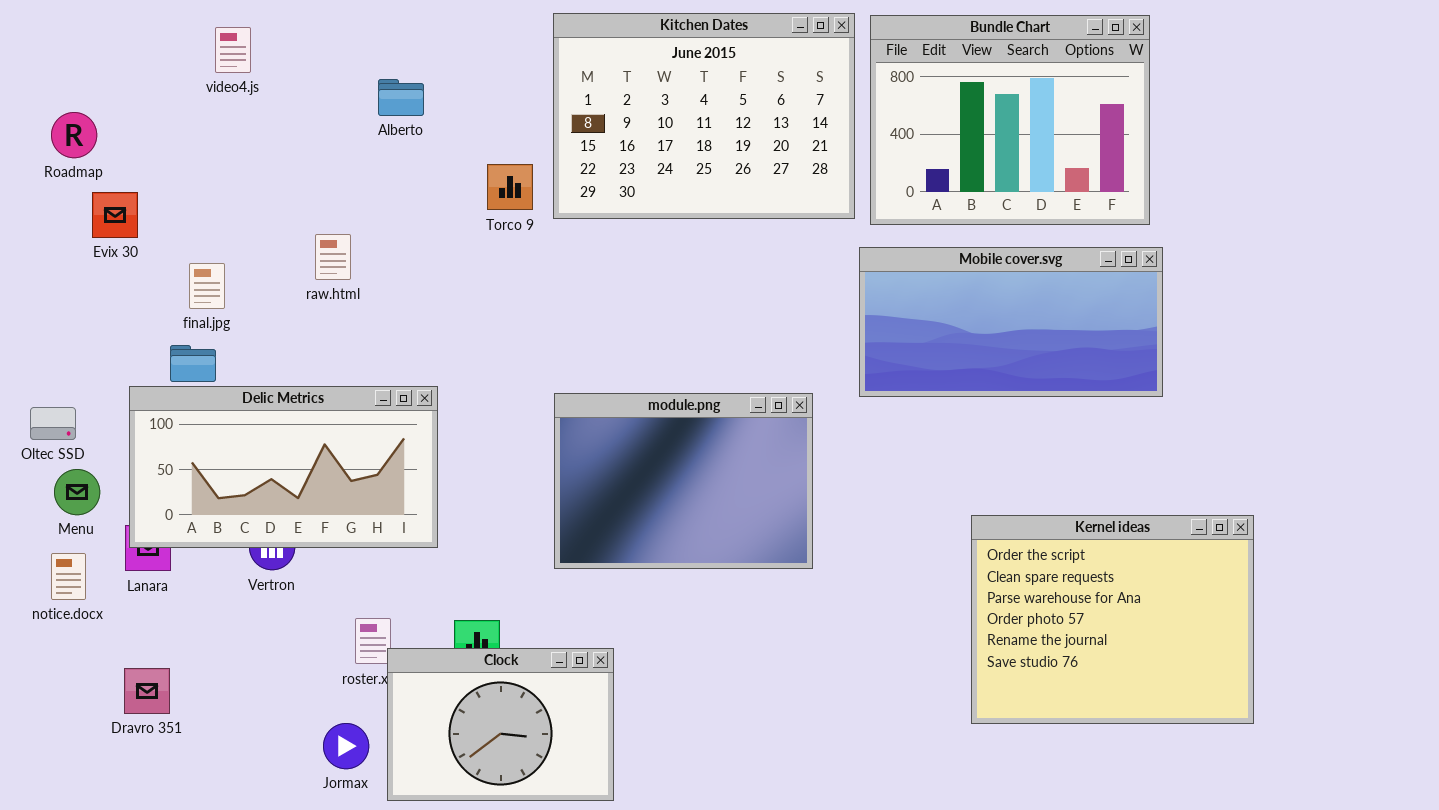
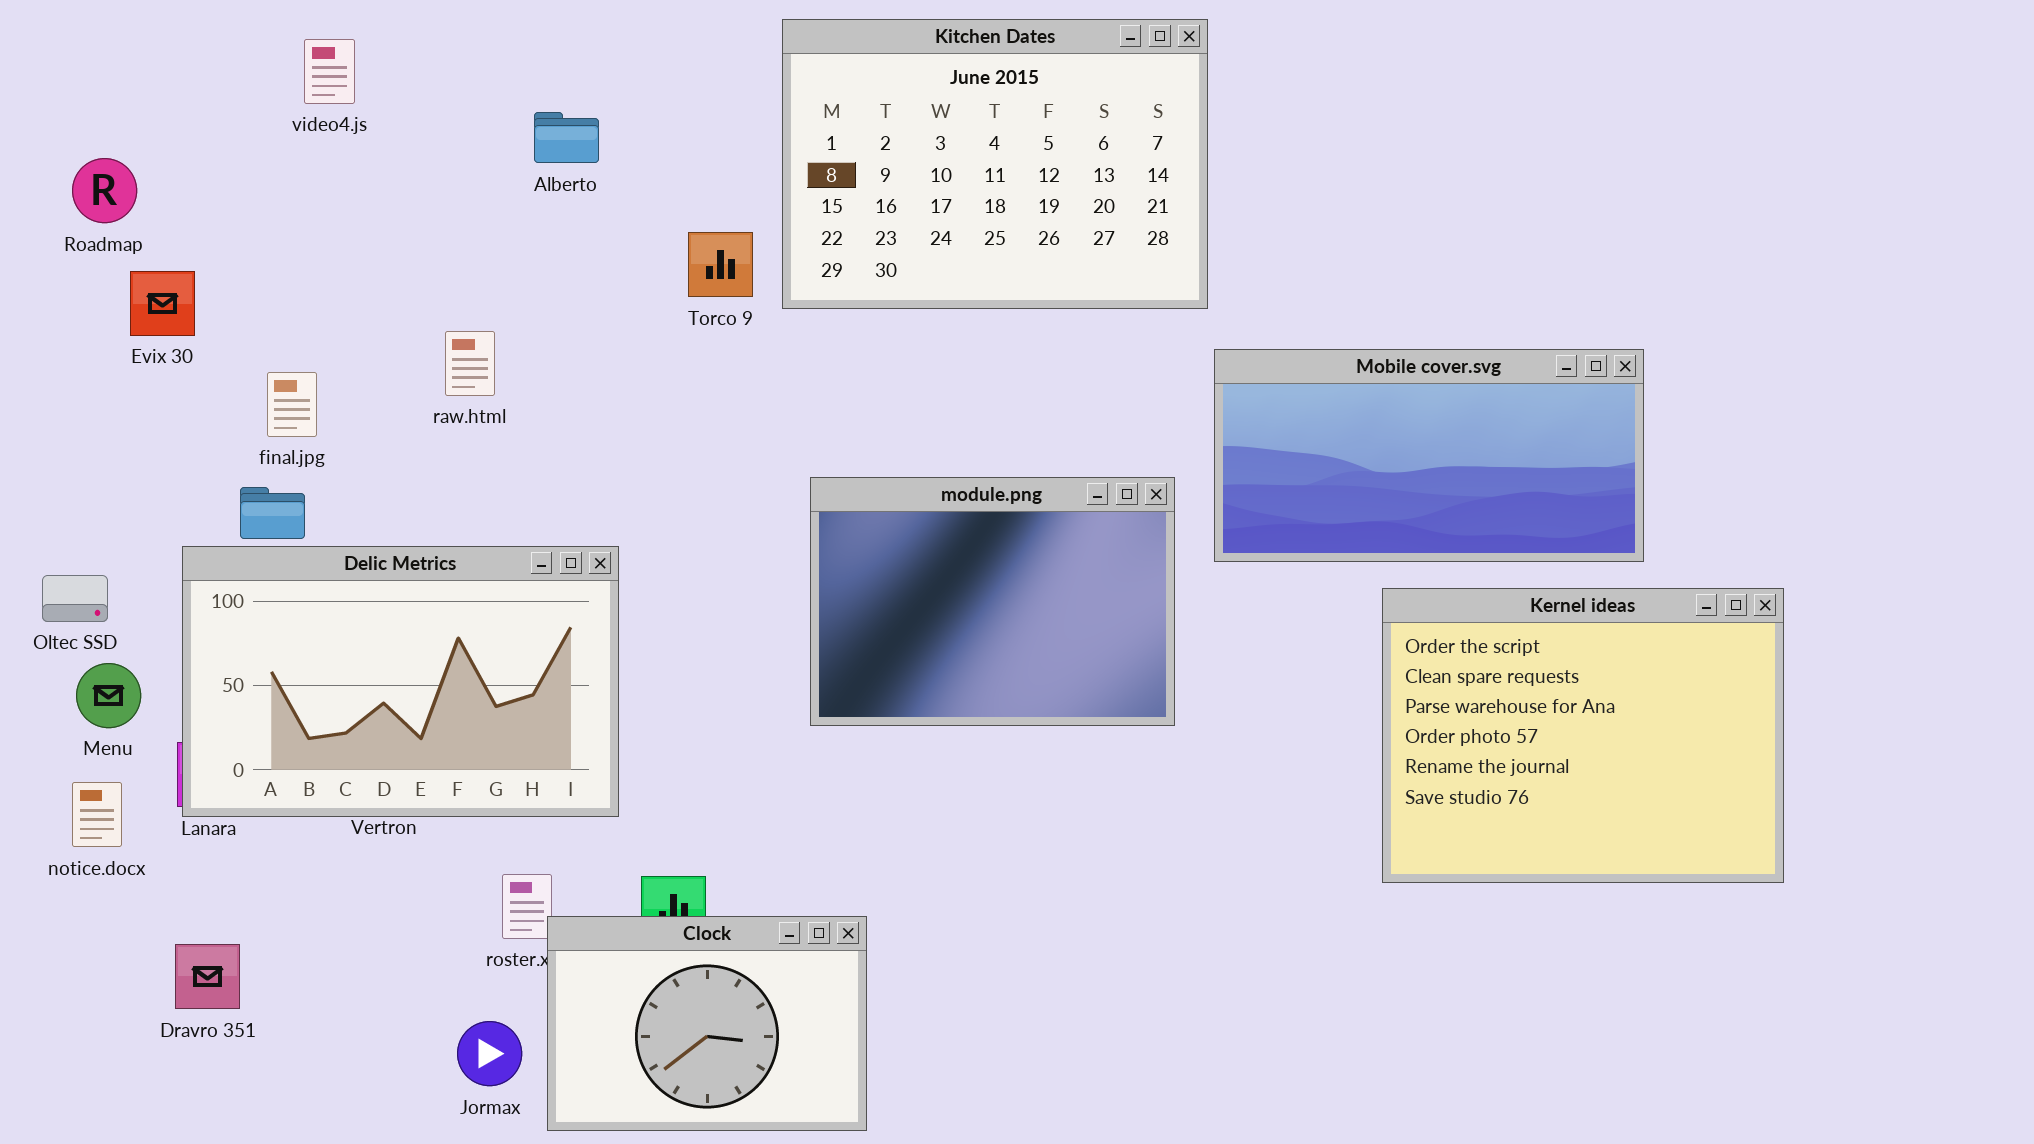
Bundle Chart: [870,15,1150,225] -> none, closed
Delic Metrics: [129,386,438,548] -> [182,546,619,817], resized
module.png: [554,393,813,569] -> [810,477,1175,726], moved
Kernel ideas: [971,515,1254,724] -> [1382,588,1784,883], moved

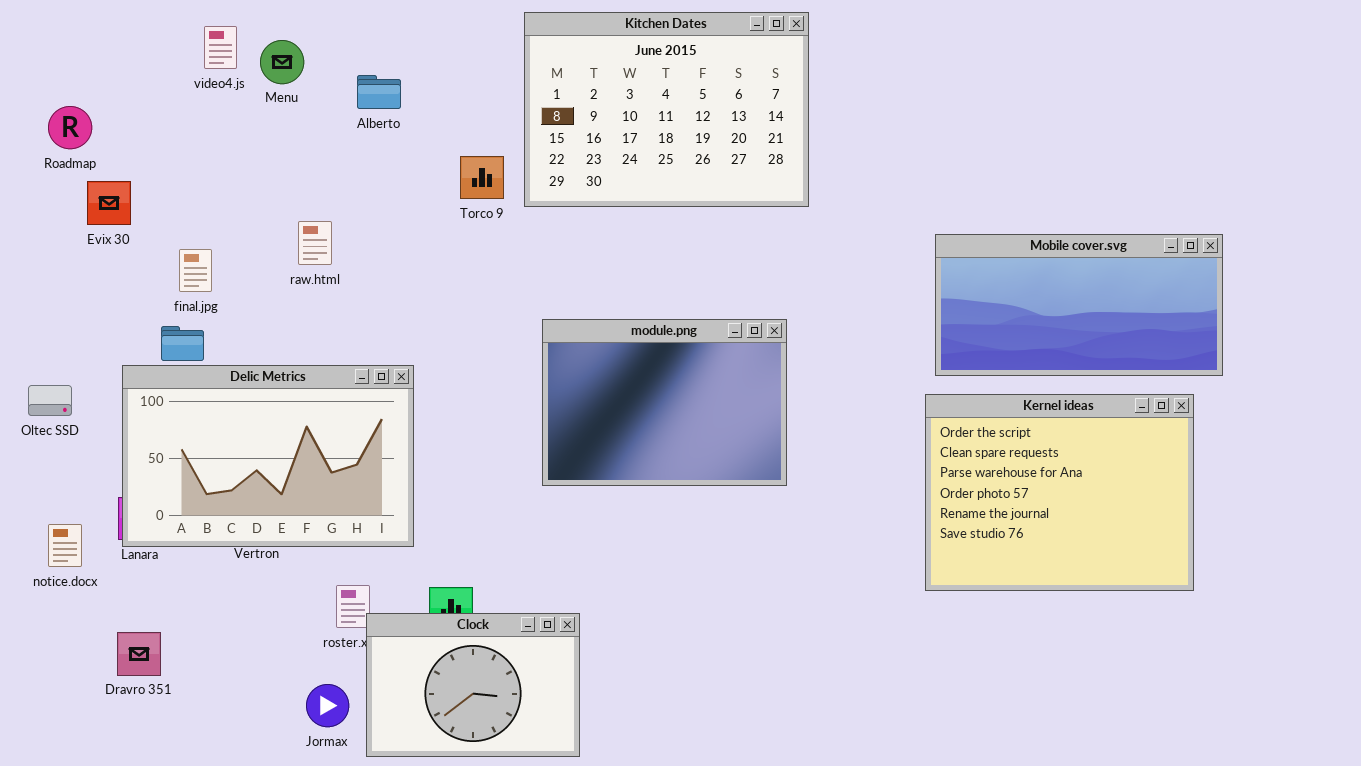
Mobile cover.svg: [1214,349,1644,562] -> [935,234,1223,376], moved
Menu: [76,663,141,728] -> [260,40,304,84], moved

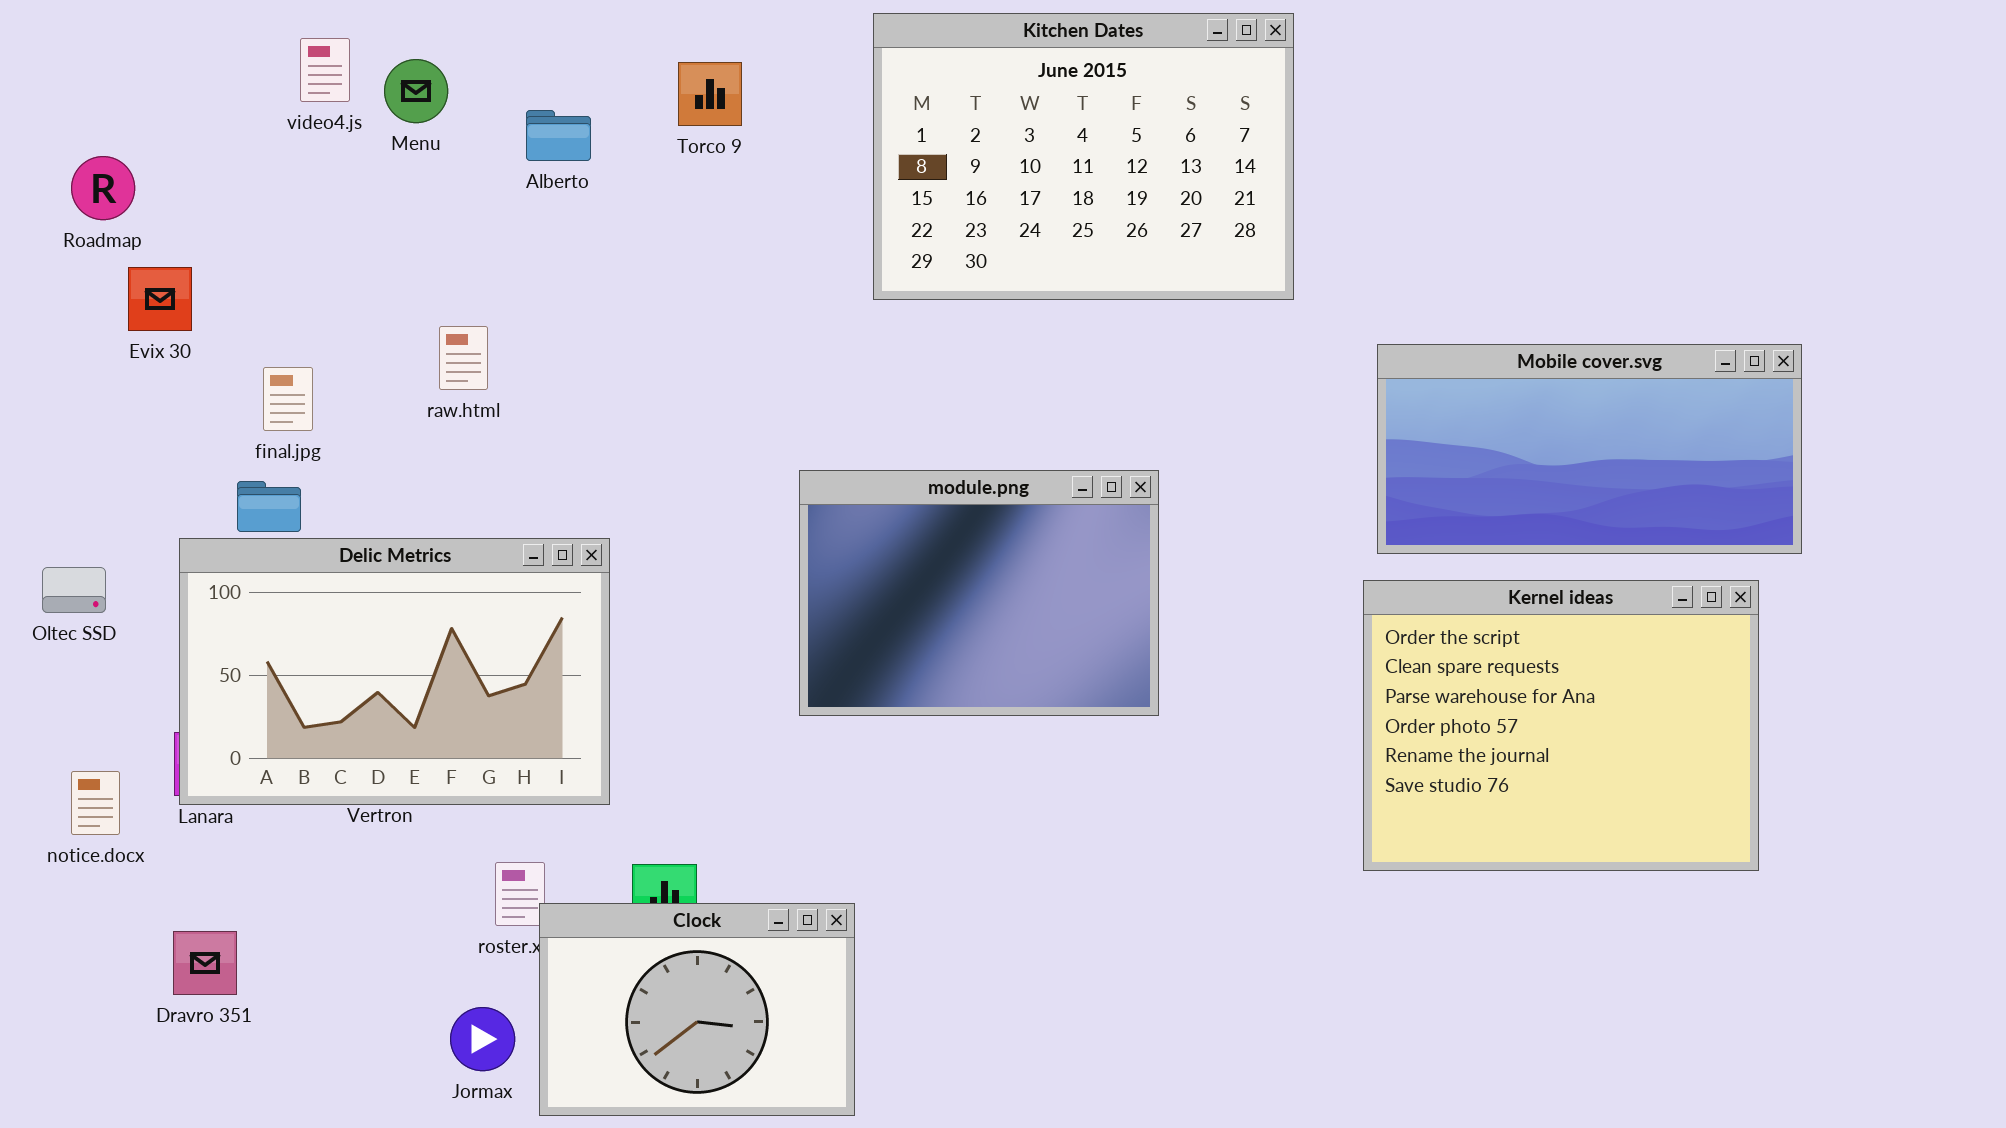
Kitchen Dates: [524,12,809,207] -> [873,13,1294,300], moved
Torco 9: [460,156,504,199] -> [678,62,742,126], moved

